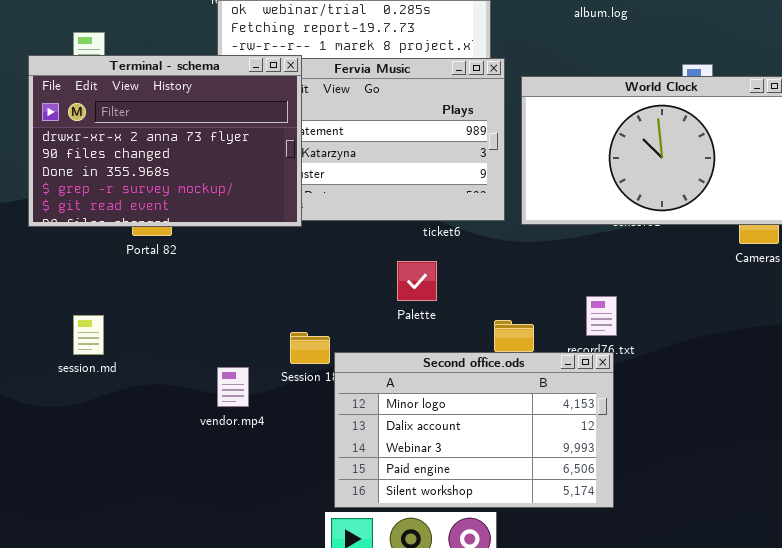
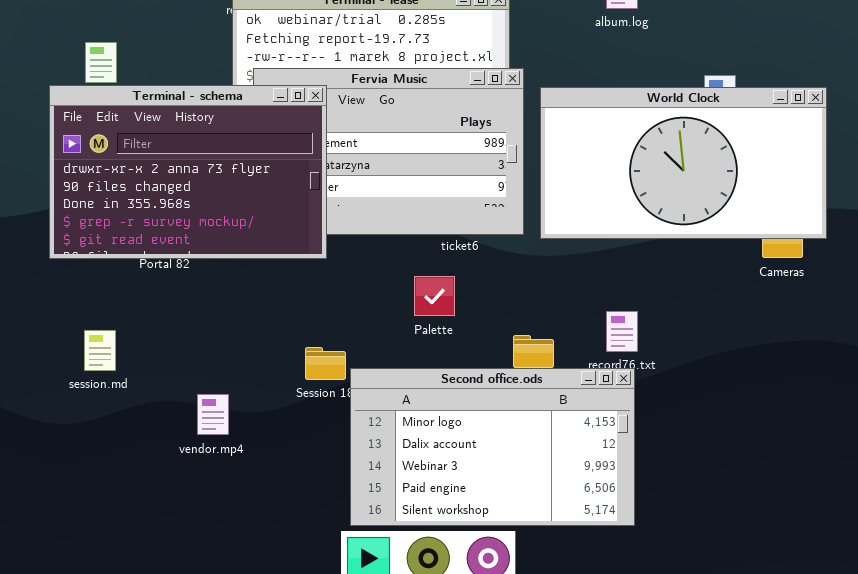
Terminal - schema: [28,55,302,227] -> [49,85,327,259], moved
vendor.mp4: [217,367,249,407] -> [197,394,229,435], moved

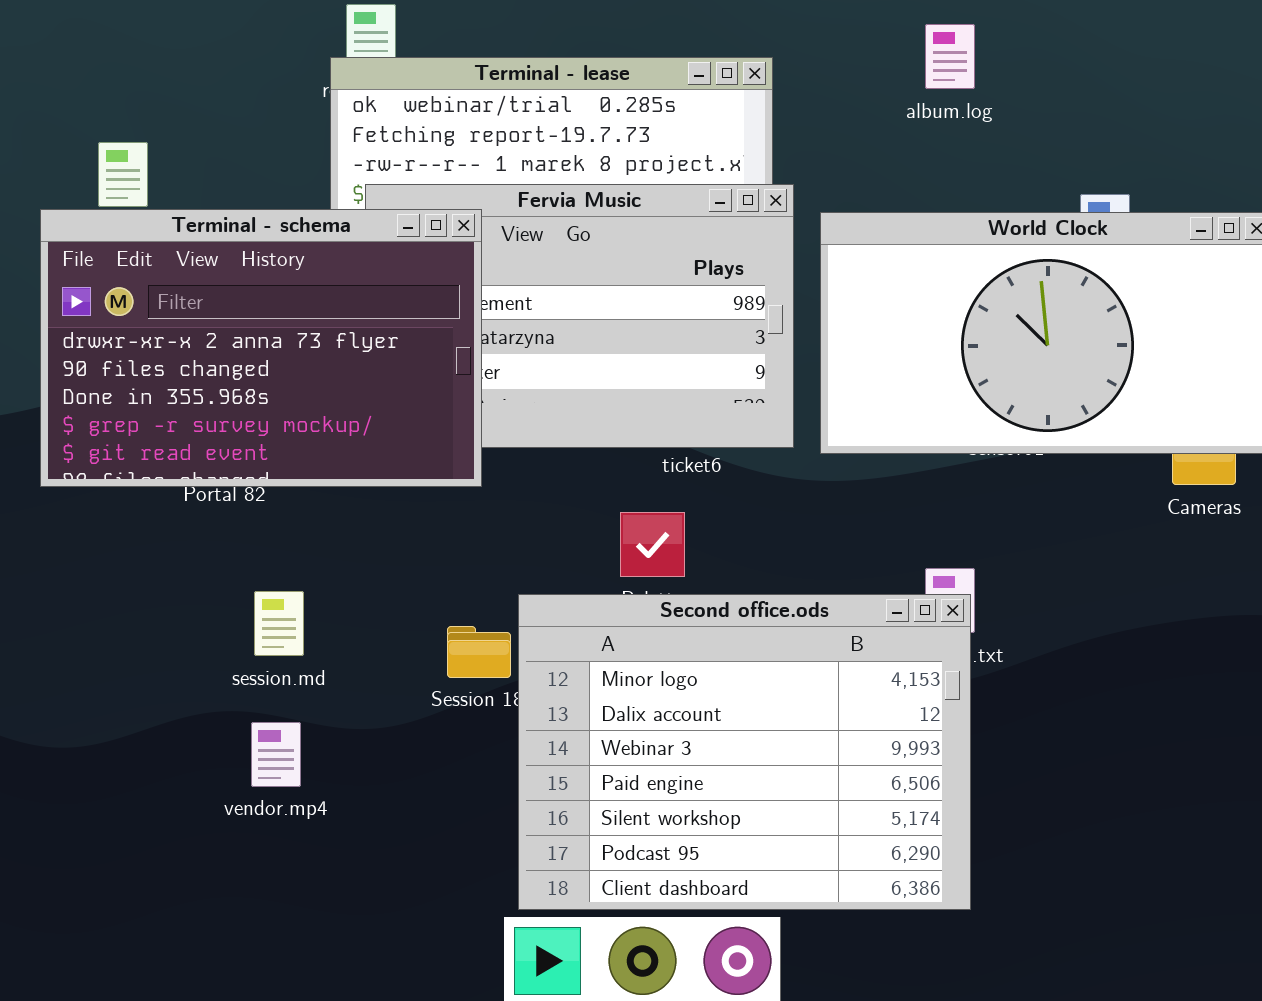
session.md: [84,330,116,371] -> [254,591,304,656], moved
Second office.ods: [350,368,635,526] -> [518,594,971,910], resized
vendor.mp4: [197,394,229,435] -> [251,722,301,787], moved

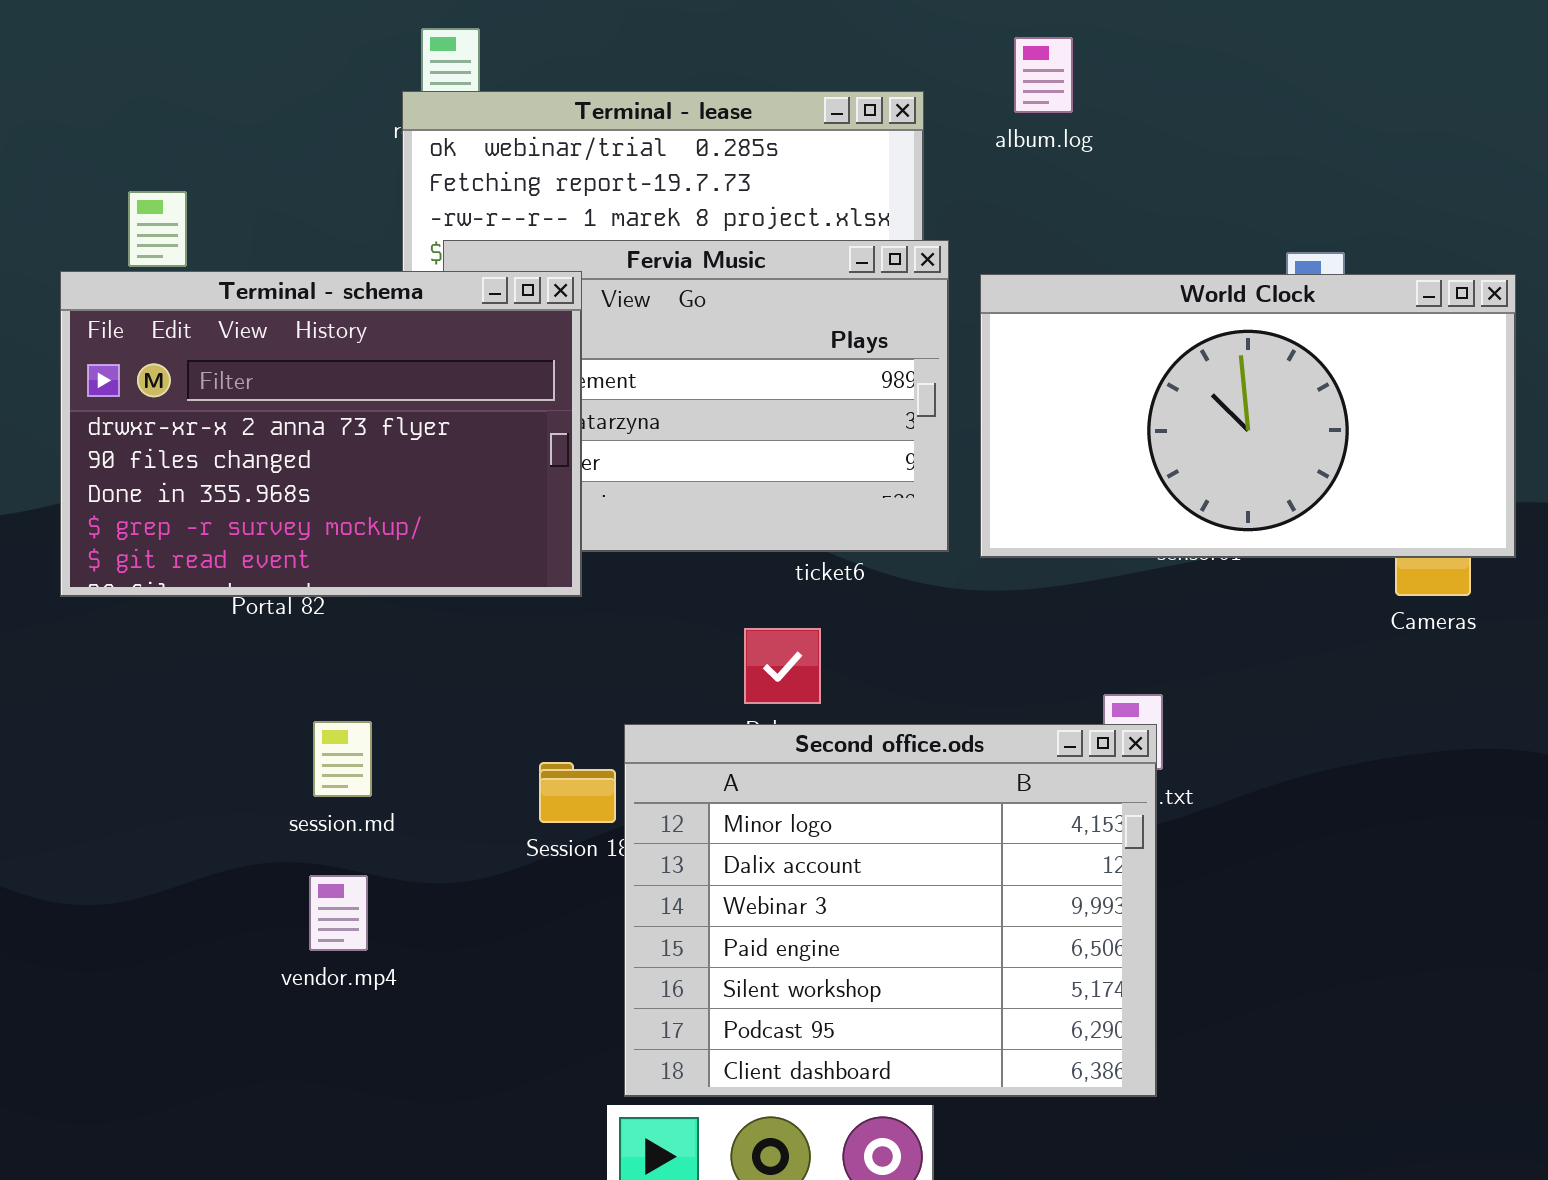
album.log: [925,24,975,89] -> [1014,37,1073,113], moved

